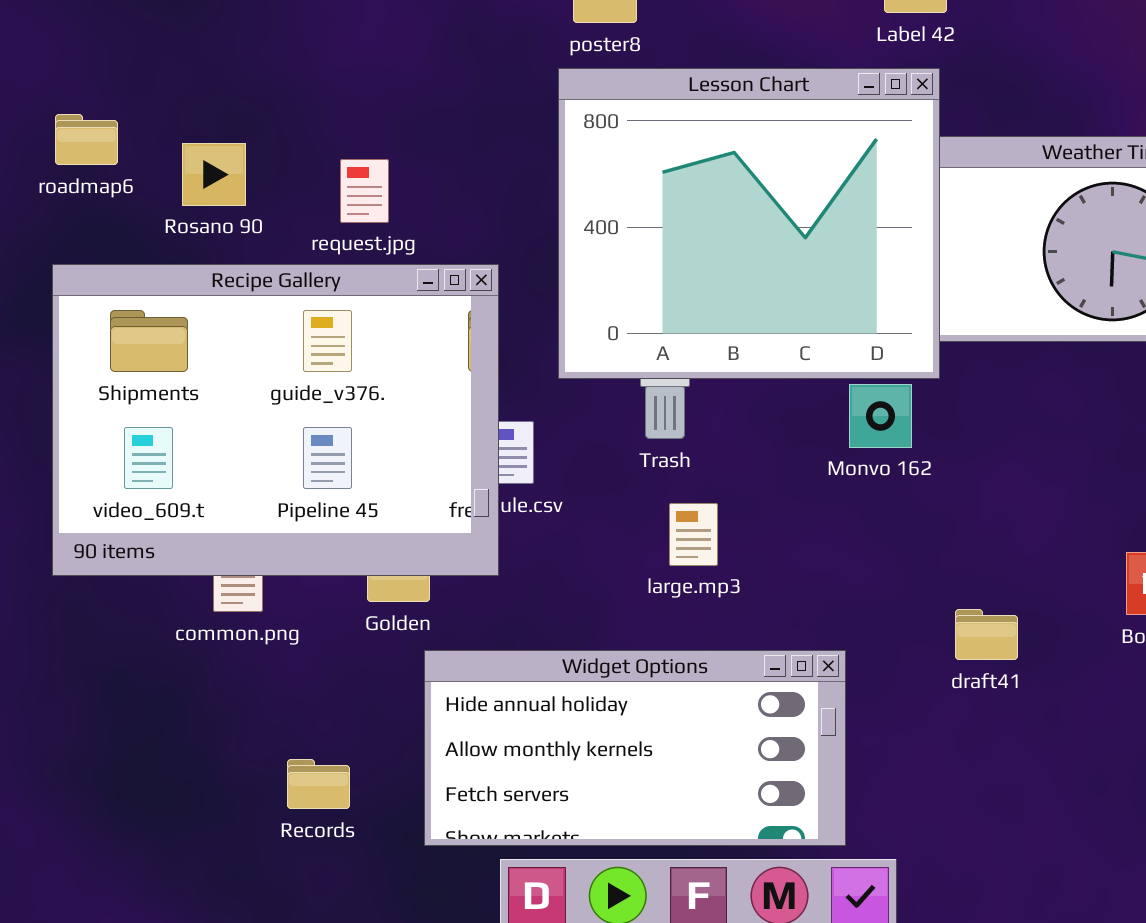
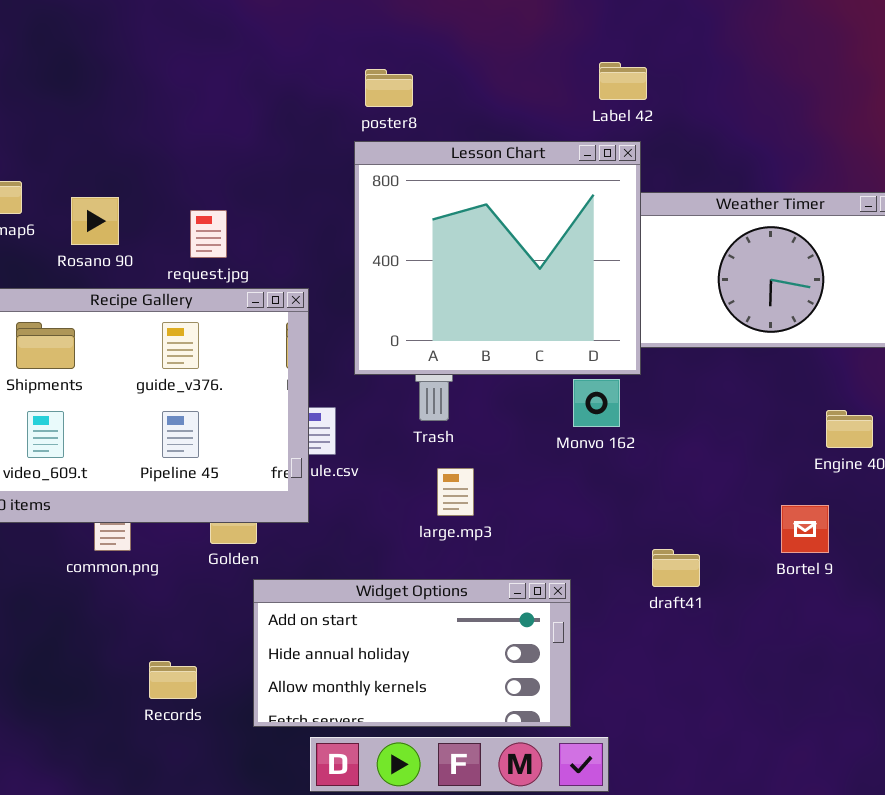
Widget Options: [424,650,846,846] -> [253,579,571,727], scrolled up 1 row

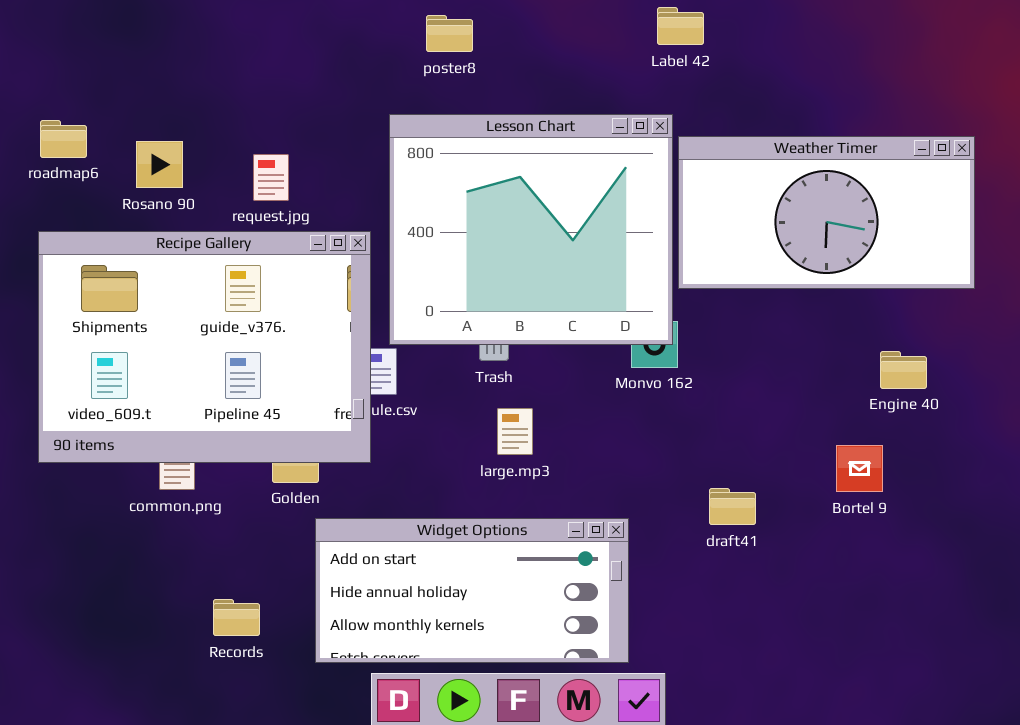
Lesson Chart: [354,141,641,375] -> [389,114,673,345], moved

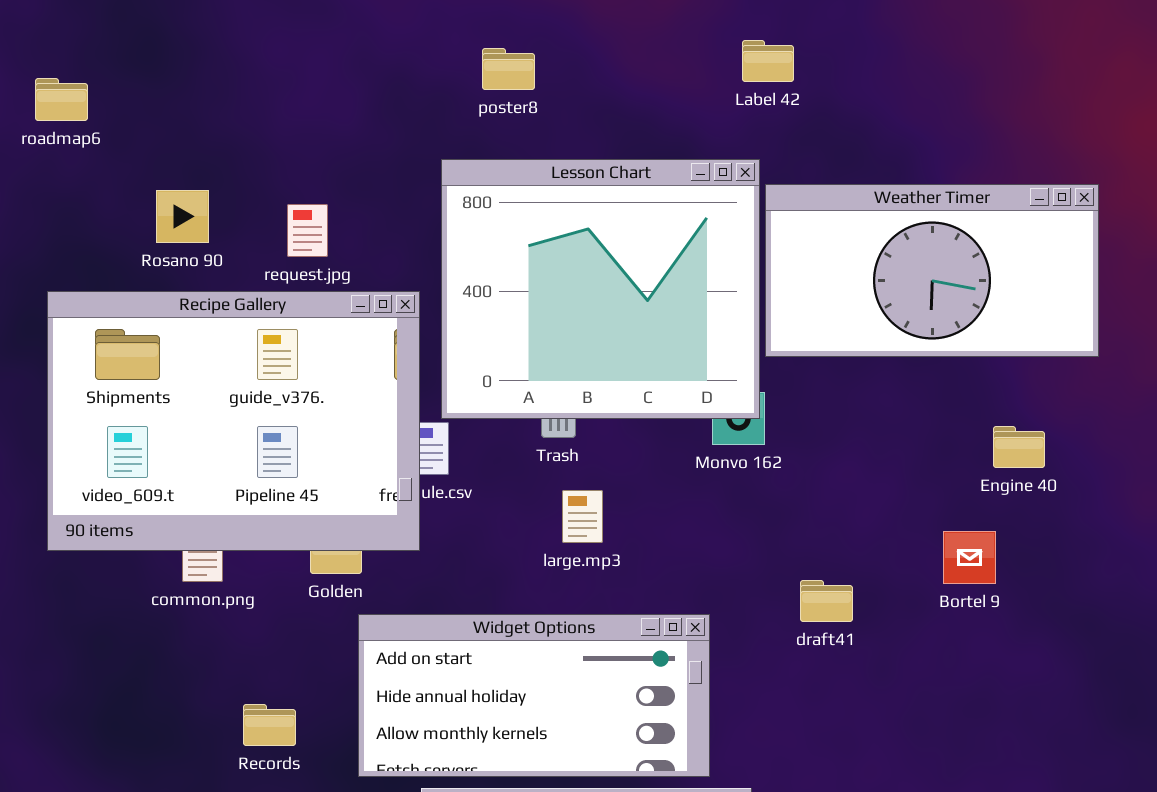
roadmap6: [40,120,87,158] -> [35,78,88,121], moved

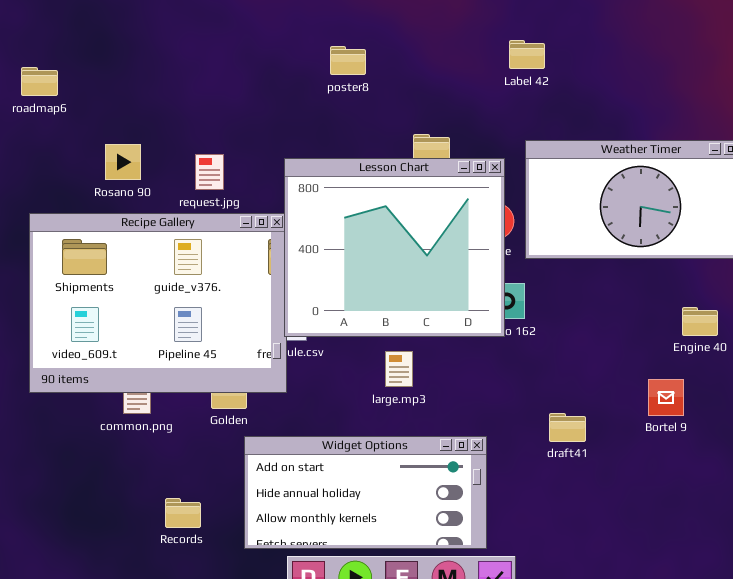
Lesson Chart: [441,159,760,419] -> [284,158,505,337], moved

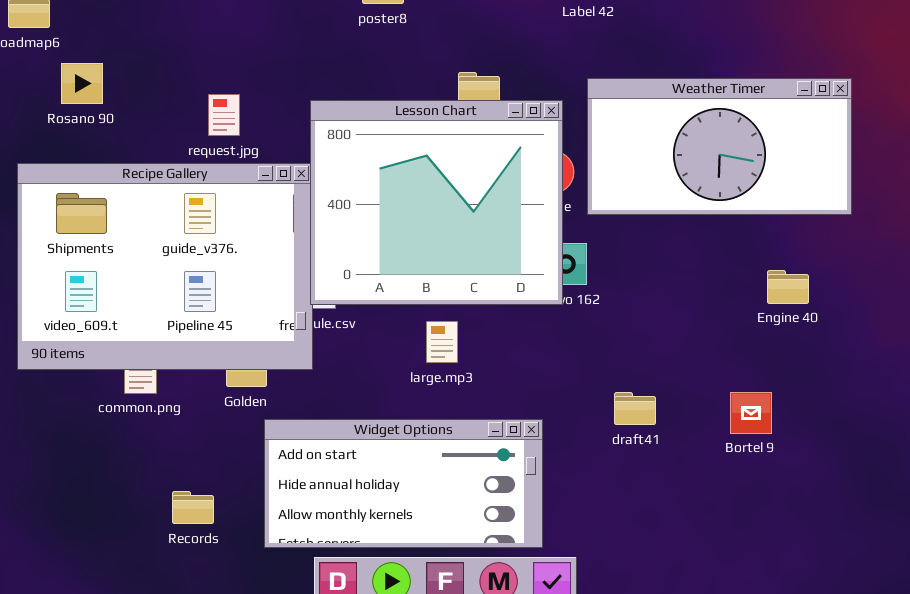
Rosano 90: [105,144,141,180] -> [61,63,103,104], moved
Bortel 9: [648,379,684,416] -> [730,392,772,434], moved

